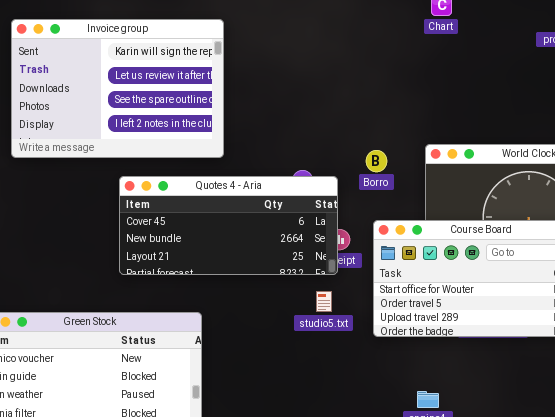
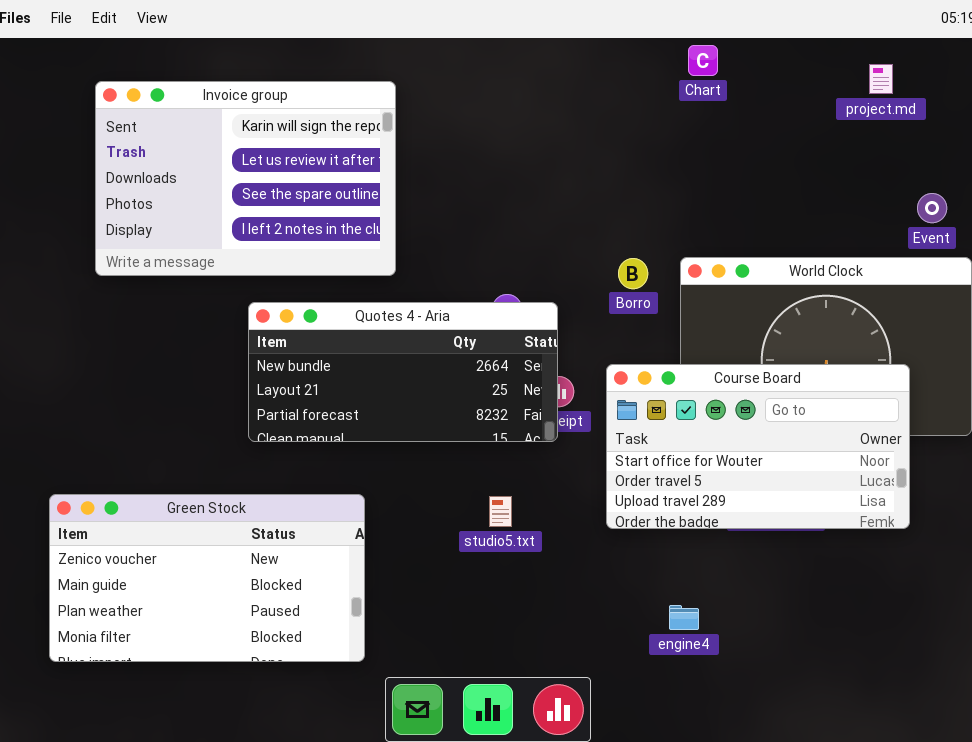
Borro: [366,150,387,172] -> [618,258,648,289], moved
Quotes 4 - Aria: [119,176,338,275] -> [248,302,558,442], scrolled down 1 row
studio5.txt: [316,291,332,312] -> [489,496,512,527], moved

